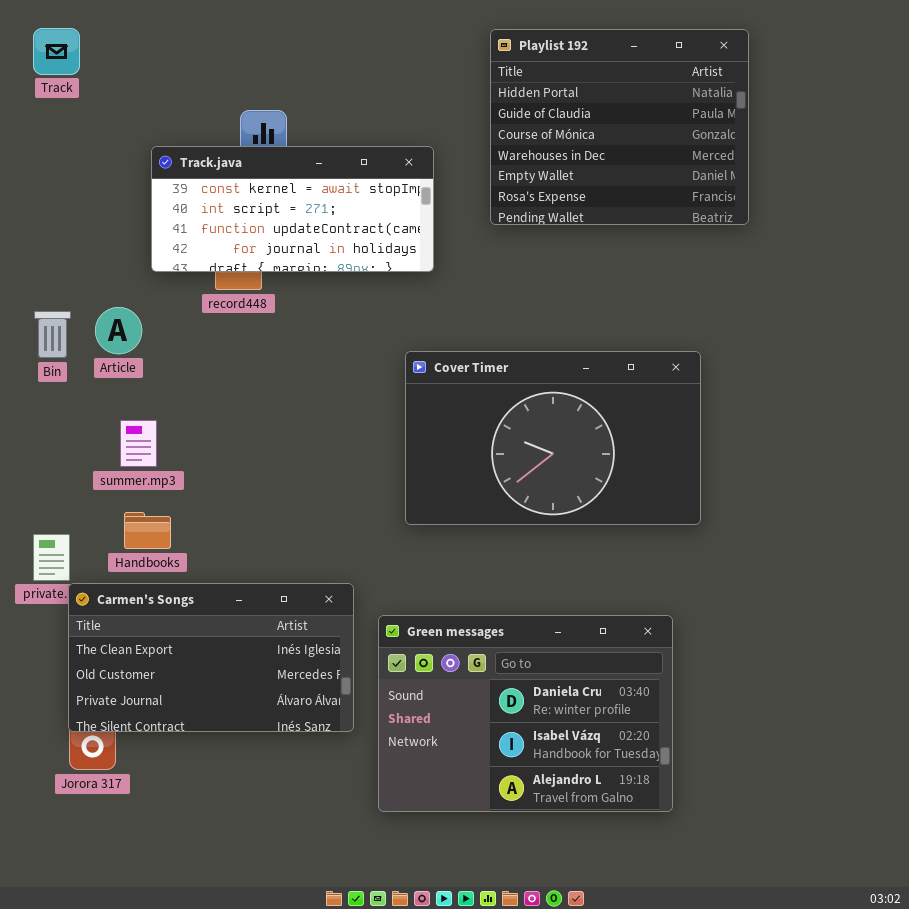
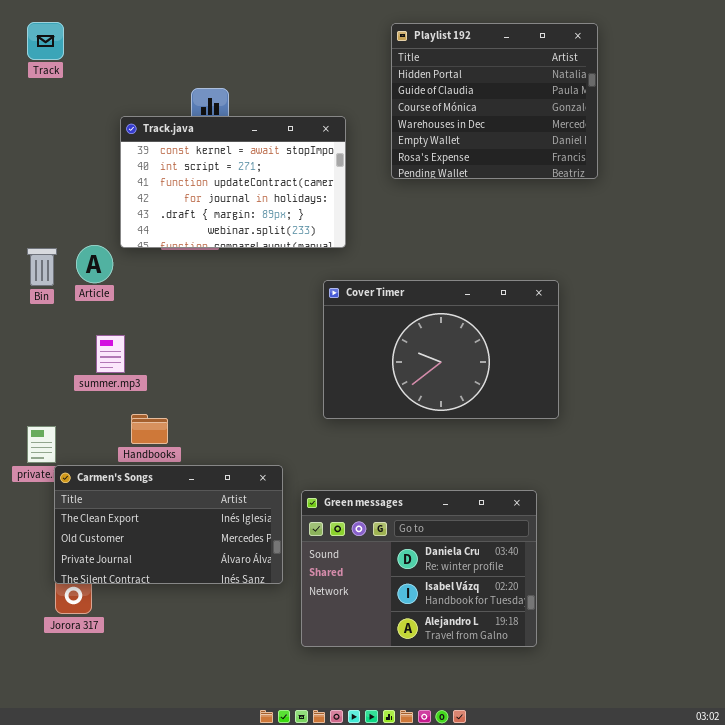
Track.java: [151,146,434,272] -> [120,116,346,248], resized
Handbooks: [124,512,171,549] -> [131,414,168,444], moved

